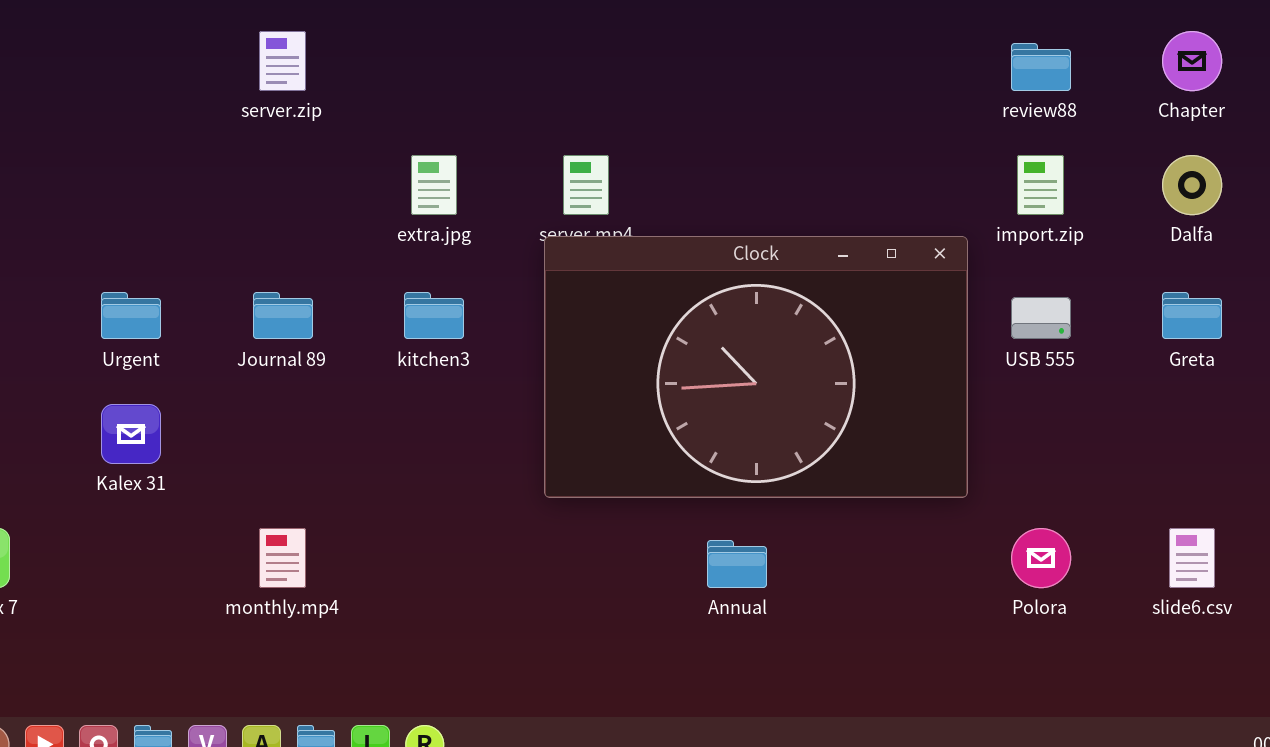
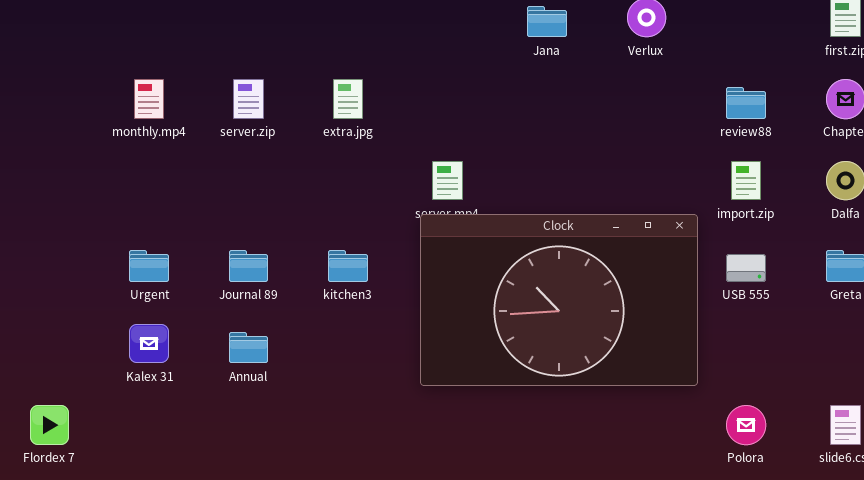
extra.jpg: [411,155,457,215] -> [333,79,363,119], moved
monthly.mp4: [259,528,306,588] -> [134,79,164,119], moved
Annual: [707,540,767,588] -> [229,332,268,363], moved

